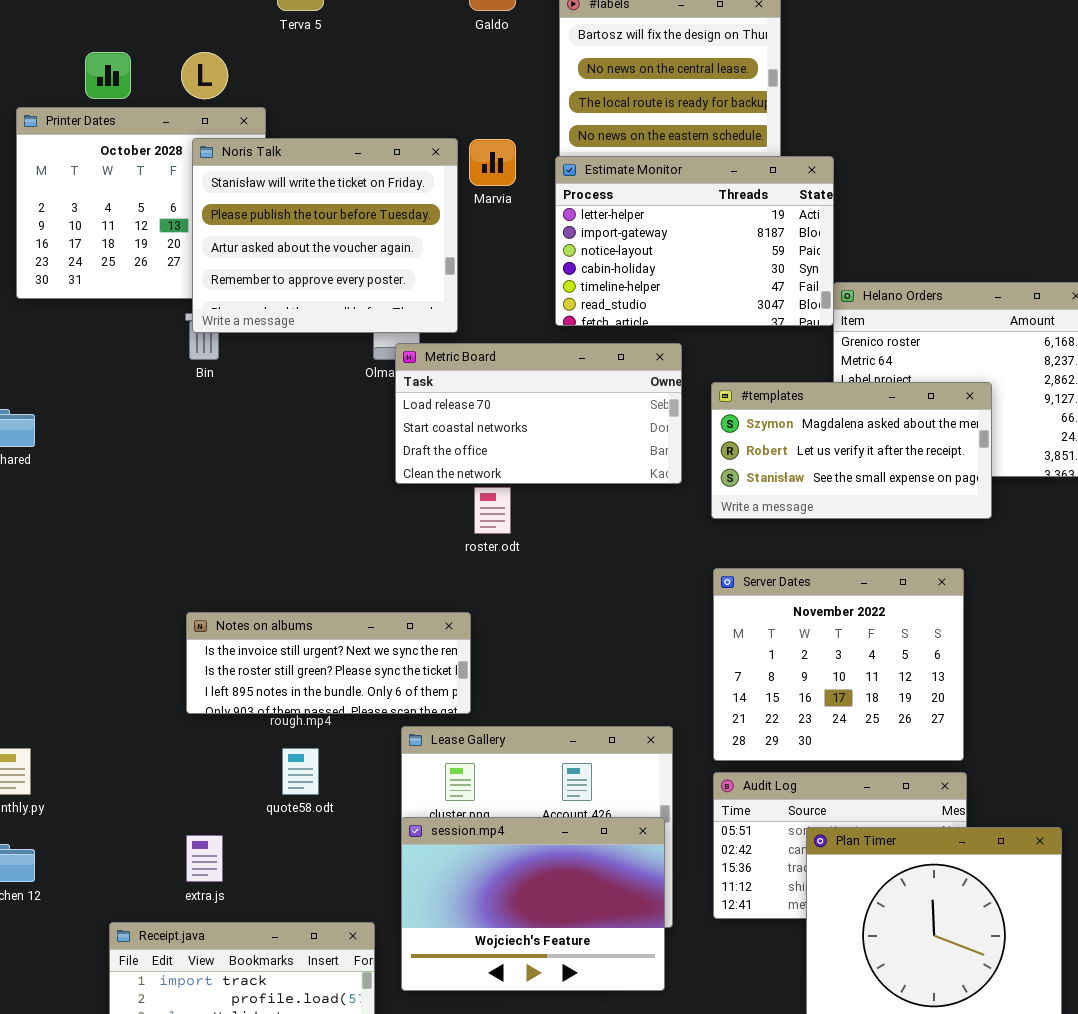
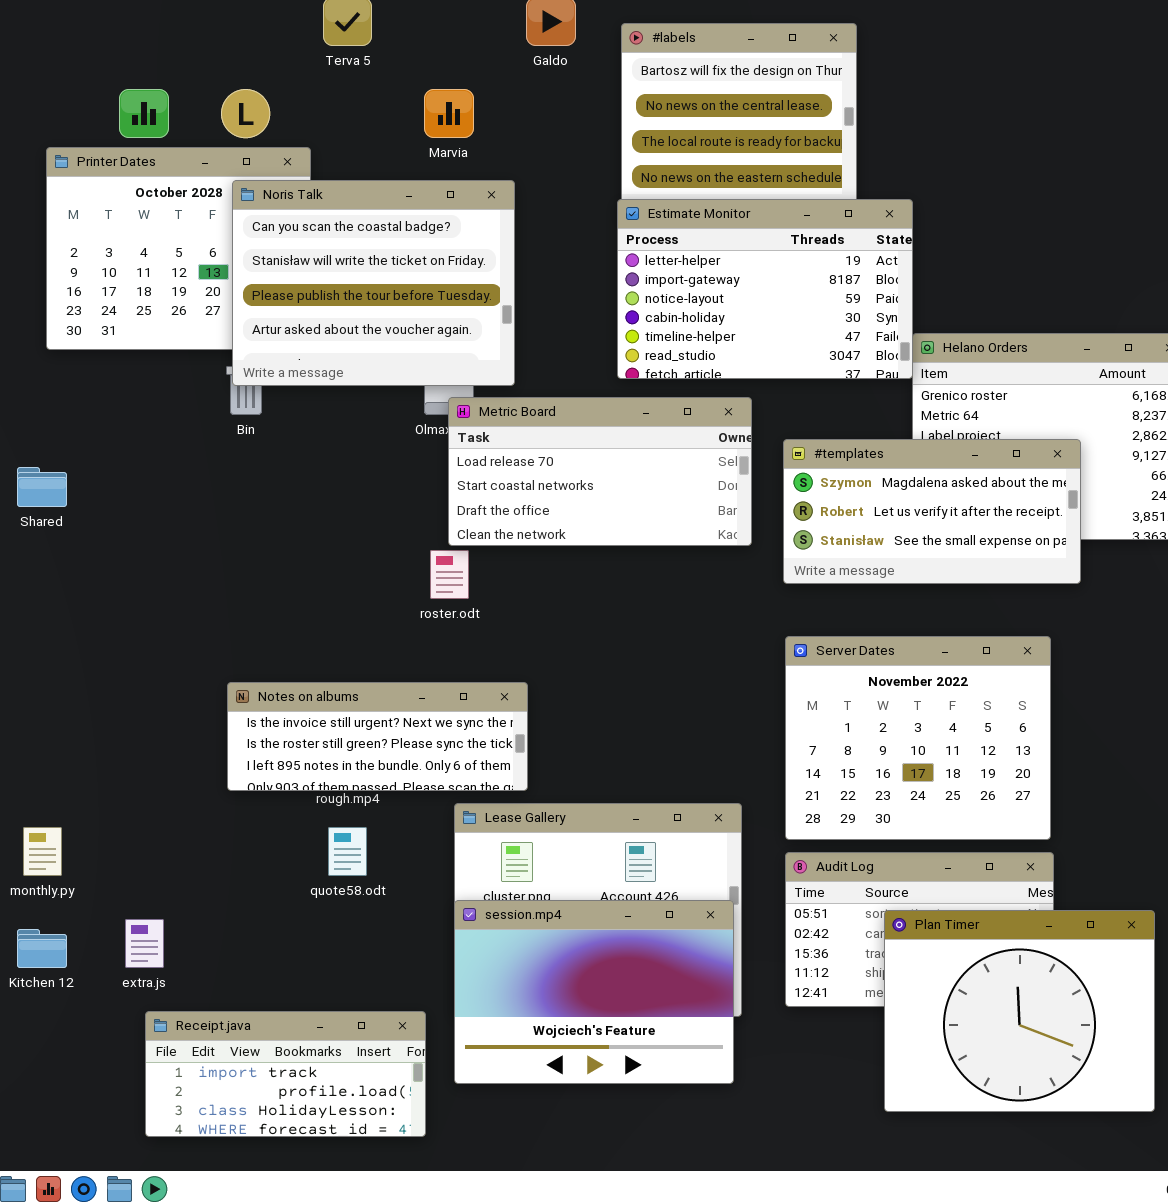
Noris Talk: [192,138,458,333] -> [232,180,515,386], scrolled up 1 row
Marvia: [469,139,516,186] -> [424,89,474,138], moved
roster.odt: [474,487,511,534] -> [430,550,469,599], moved
extra.js: [186,835,223,882] -> [125,919,164,968], moved

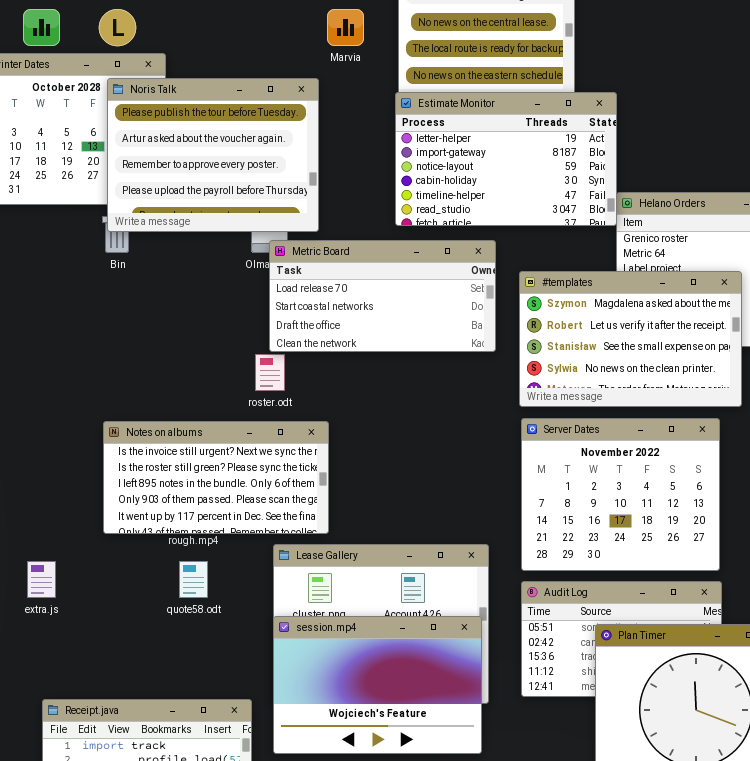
Marvia: [424,89,474,138] -> [327,9,364,46], moved
Noris Talk: [232,180,515,386] -> [107,78,319,232], scrolled down 2 rows
#templates: [783,439,1081,584] -> [519,271,742,407], resized
Notes on albums: [227,682,528,791] -> [103,421,329,534], resized
extra.js: [125,919,164,968] -> [27,561,56,598], moved

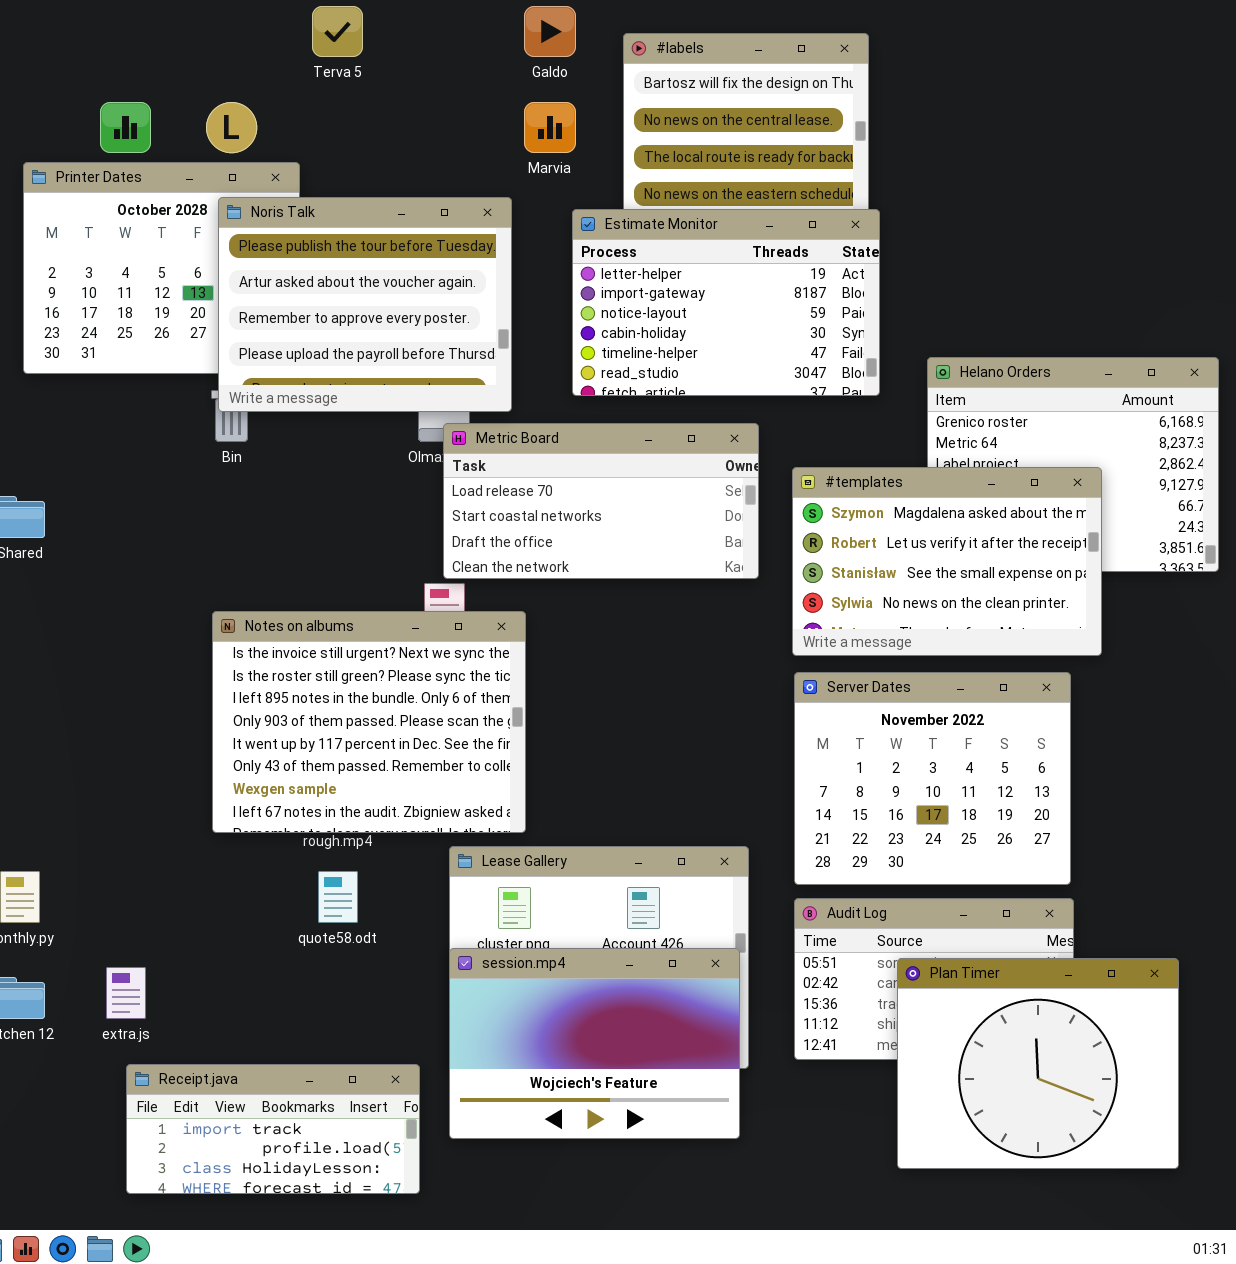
Estimate Monitor: [395,92,617,226] -> [572,209,880,396], moved
Notes on albums: [103,421,329,534] -> [212,611,526,833], resized
extra.js: [27,561,56,598] -> [106,967,146,1019], moved

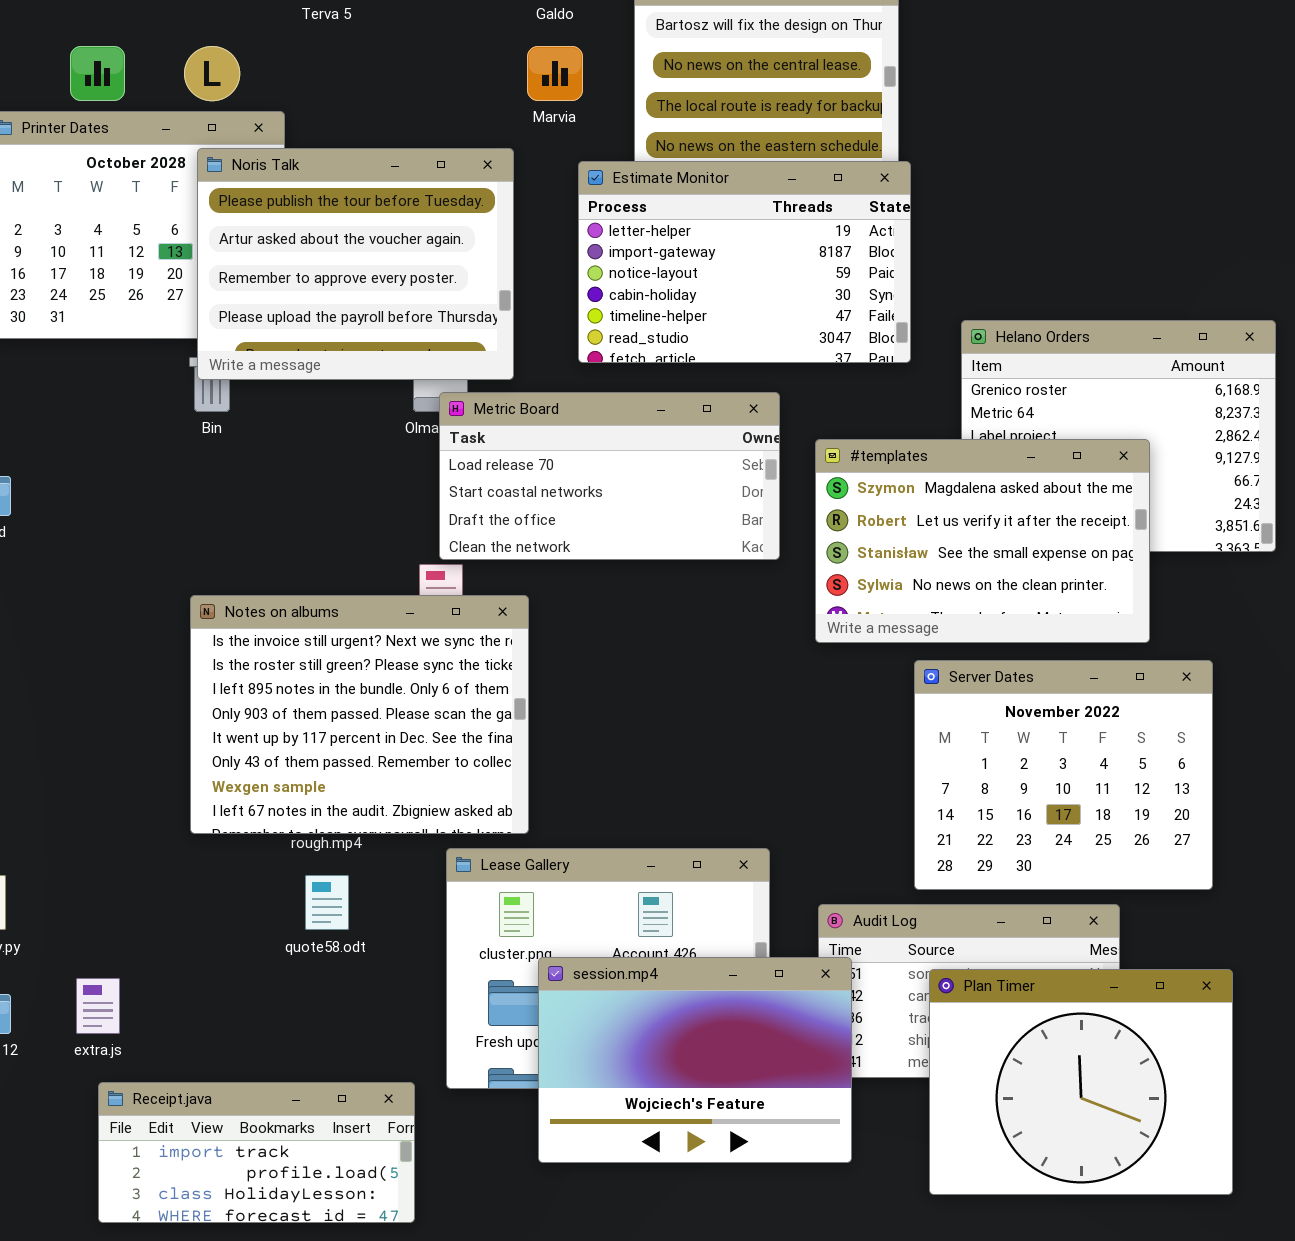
Server Dates: [794,672,1071,885] -> [914,660,1213,890], moved
session.mp4: [449,948,740,1139] -> [538,957,852,1163], moved

